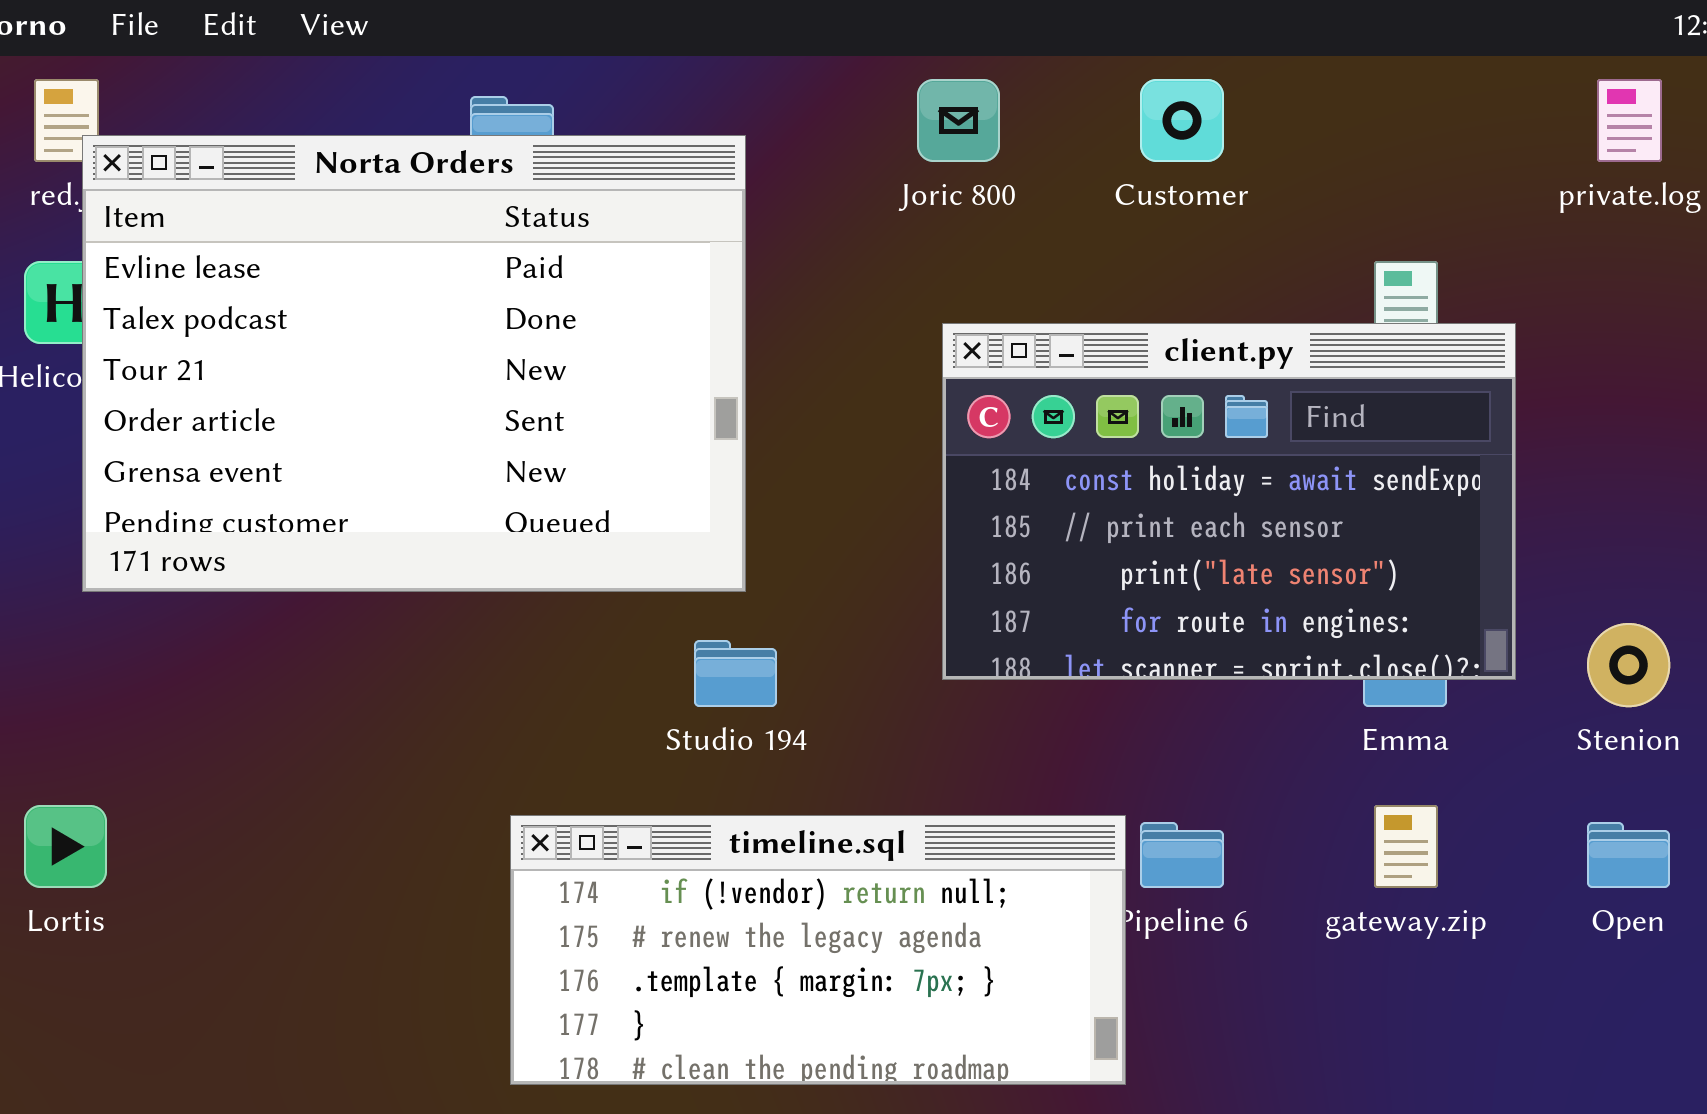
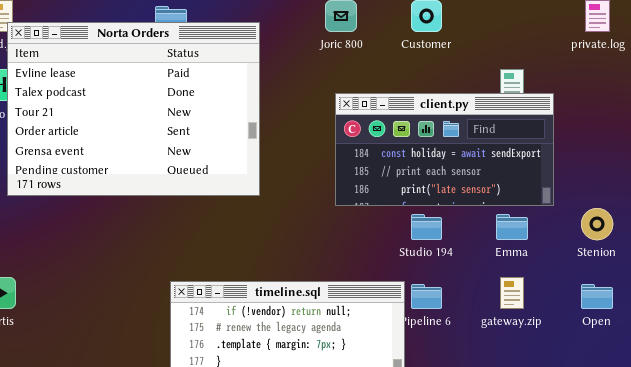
client.py: [942,323,1516,680] -> [335,93,554,206], resized
Studio 194: [694,640,777,707] -> [411,214,442,240], moved

